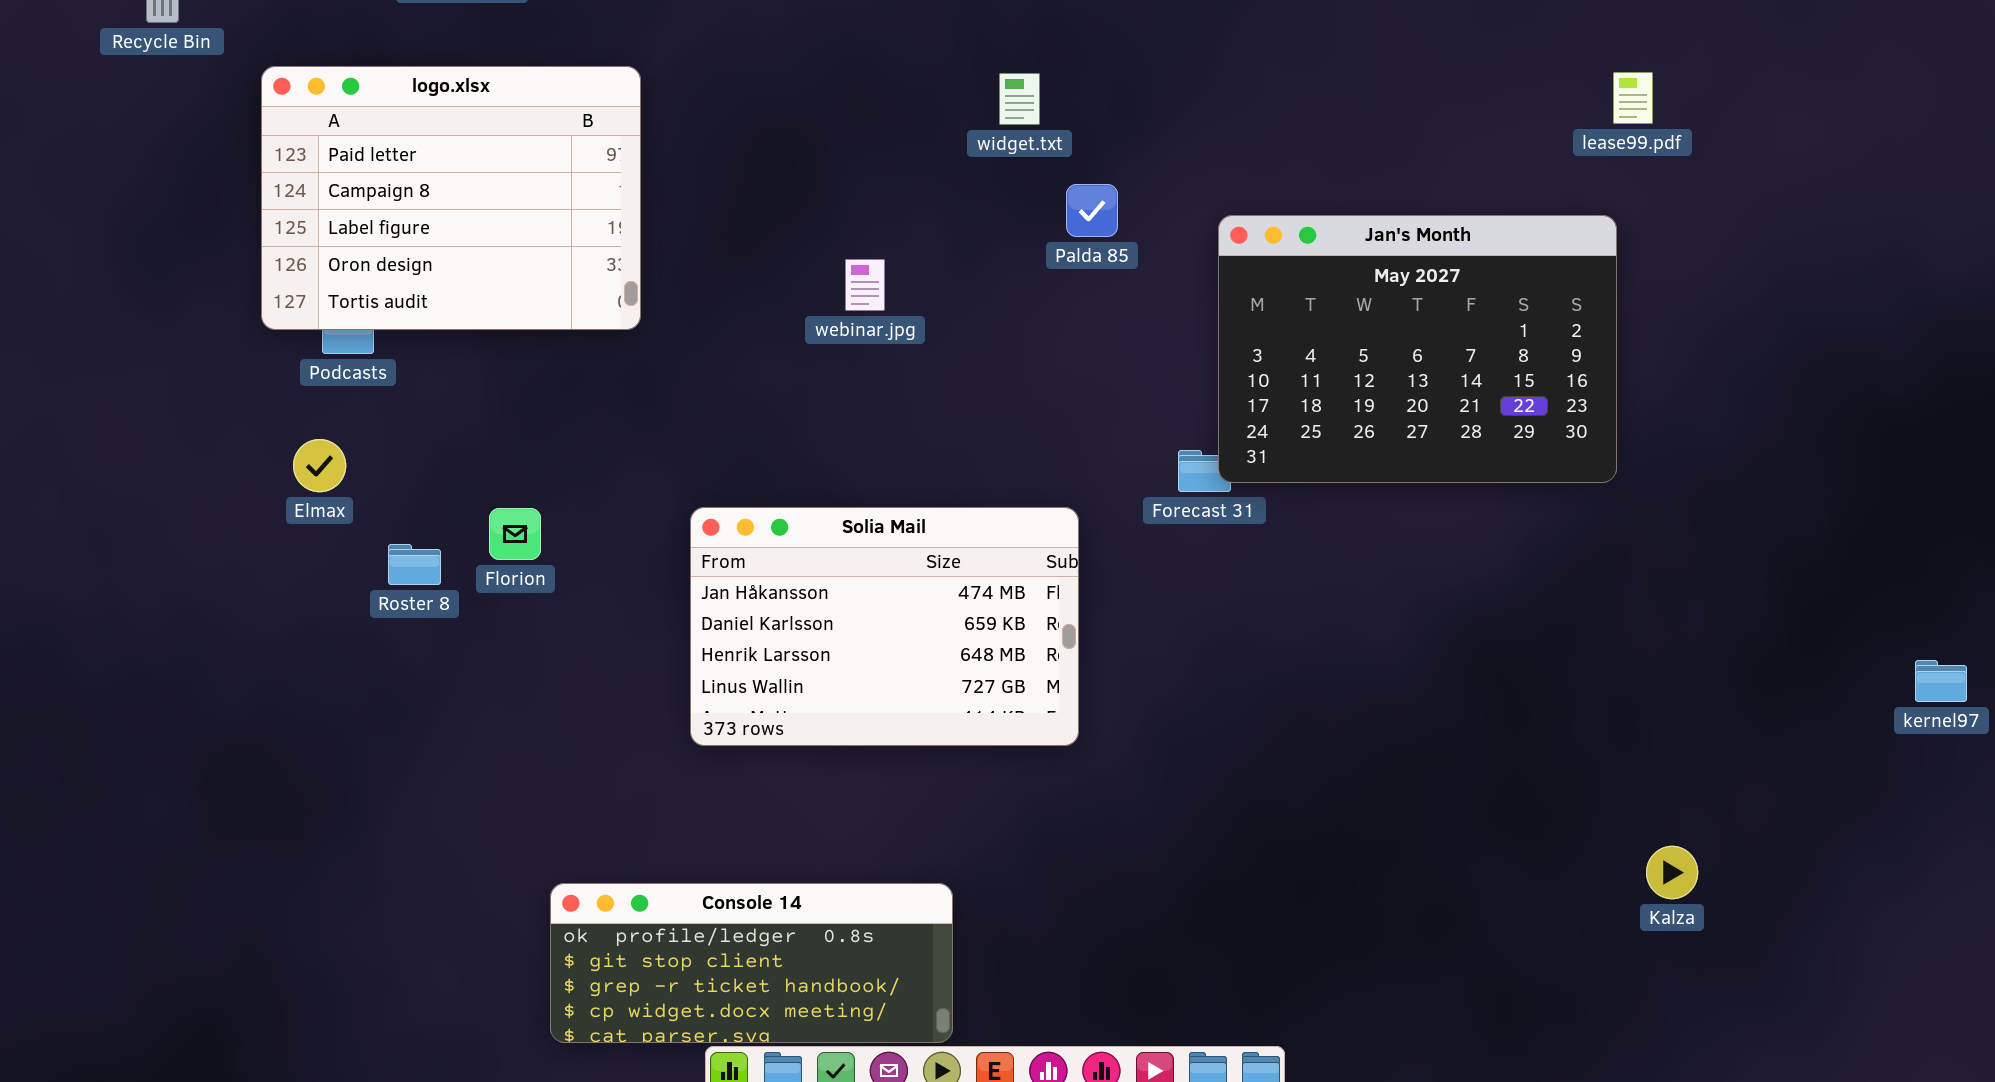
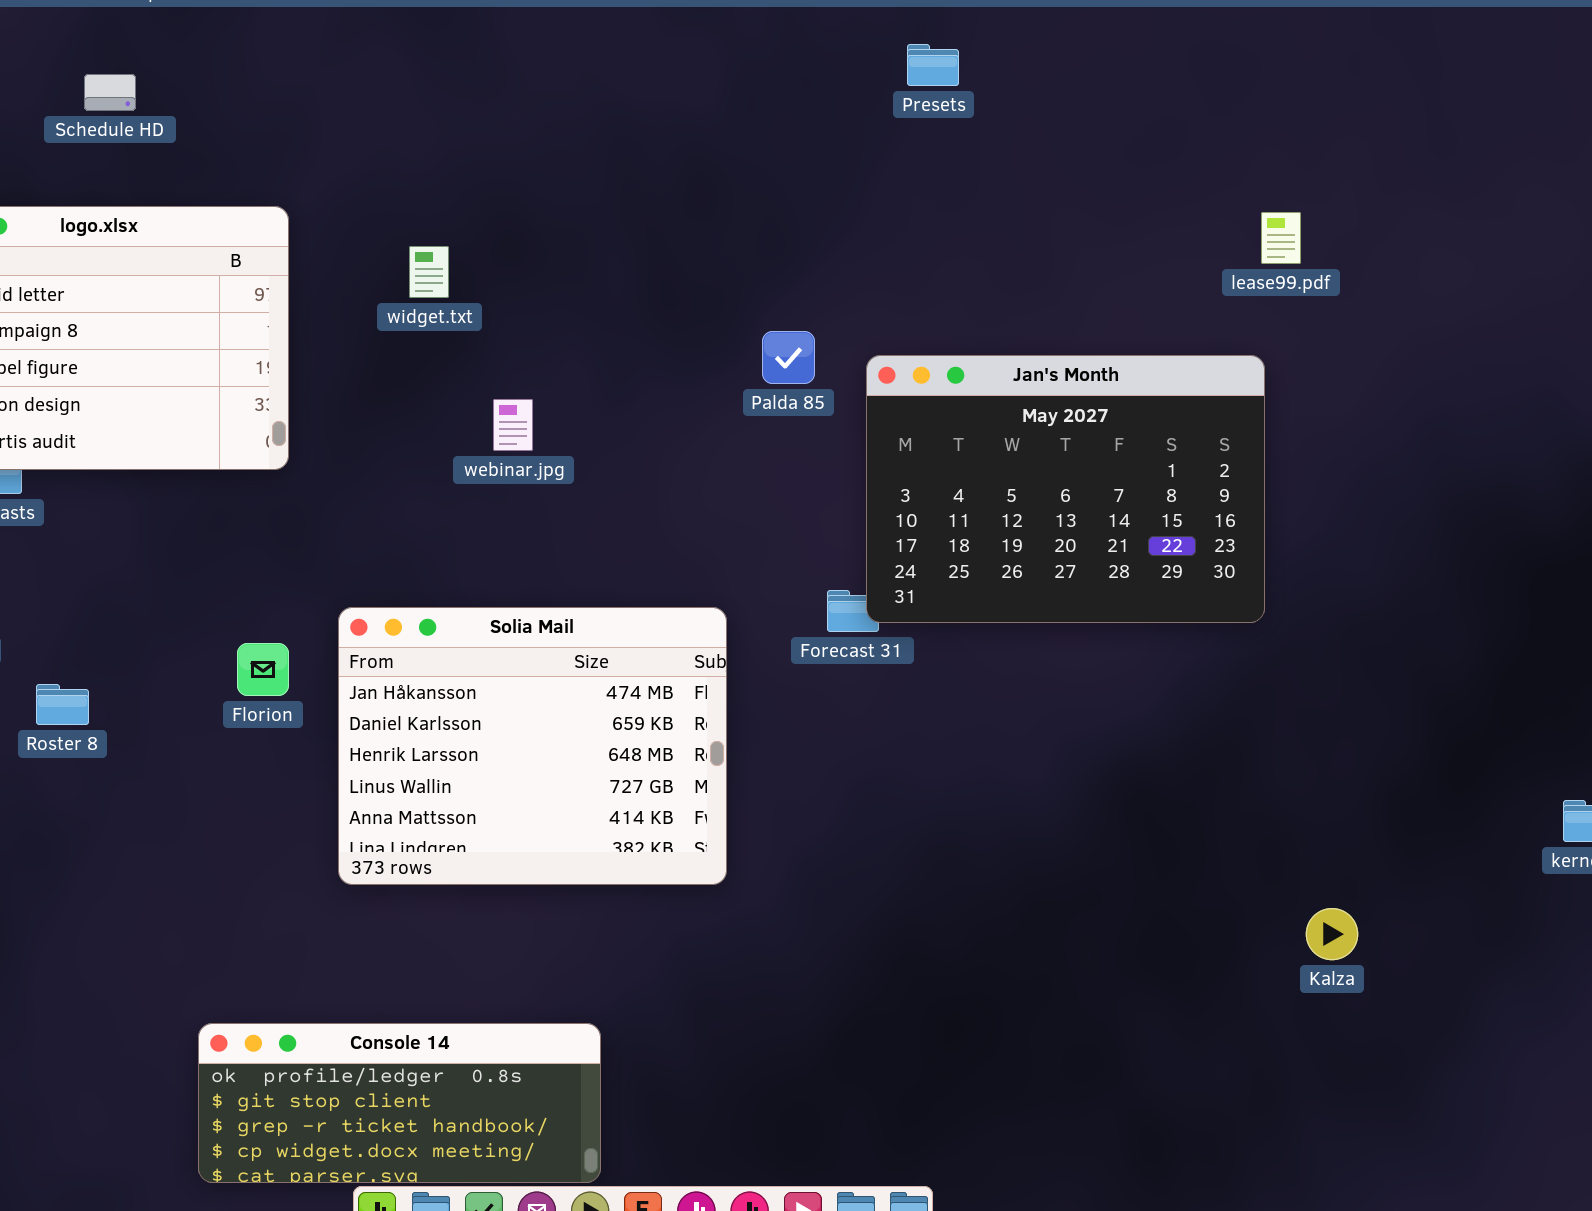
widget.txt: [999,73,1040,125] -> [409,246,449,298], moved
Palda 85: [1066,184,1118,237] -> [762,331,815,384], moved
Solia Mail: [690,507,1079,746] -> [338,607,727,885], resized
Florion: [489,508,541,560] -> [237,643,289,696], moved
Kalza: [1646,846,1698,899] -> [1306,908,1358,960], moved

